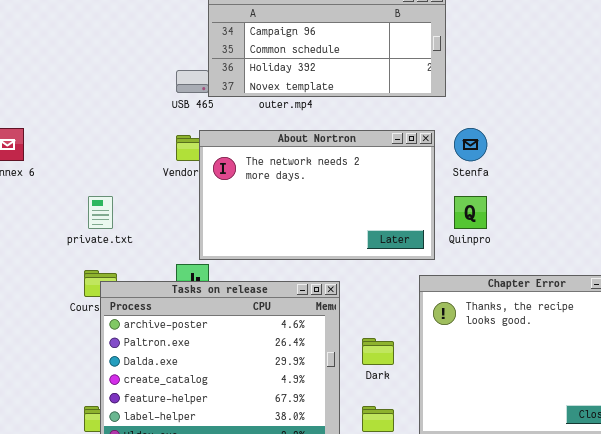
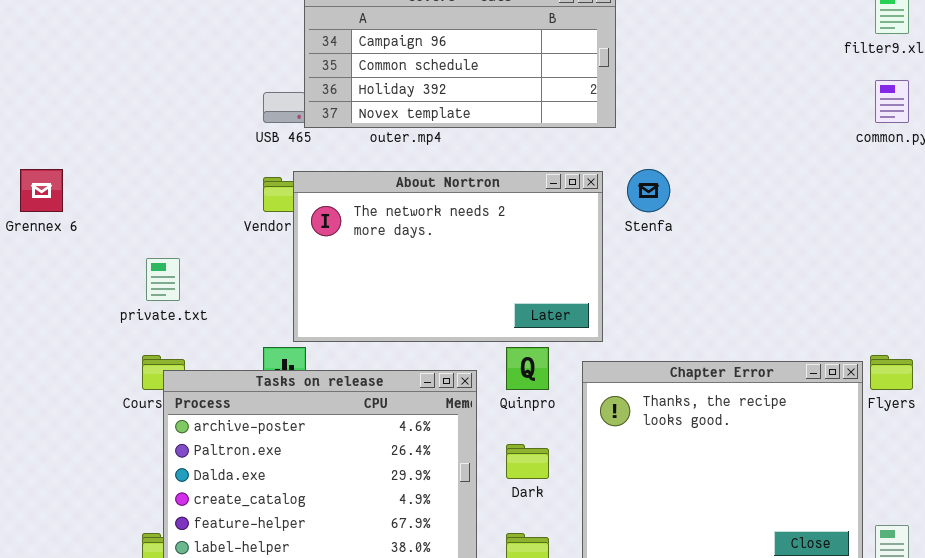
Quinpro: [454,196,487,229] -> [506,347,549,390], moved

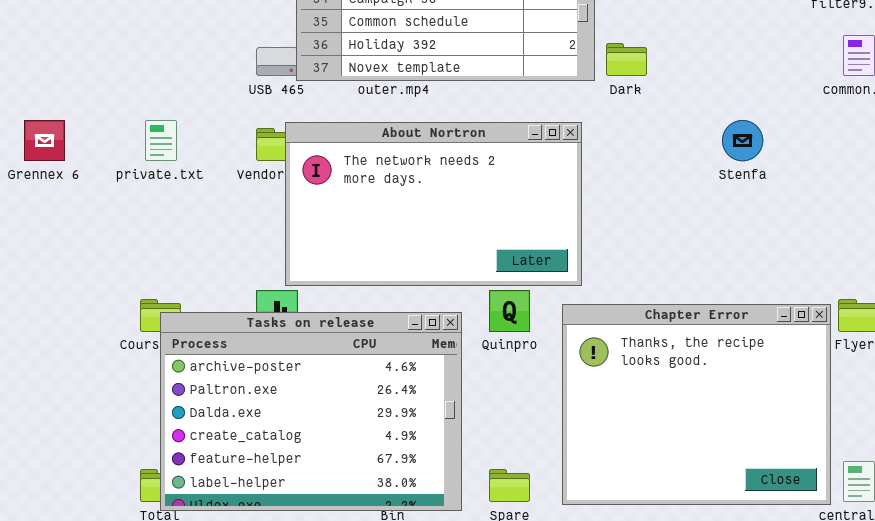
Stenfa: [627,169,670,212] -> [722,120,763,161], moved
private.txt: [146,258,180,301] -> [145,120,177,161], moved
Dark: [506,444,549,479] -> [606,43,647,76], moved

